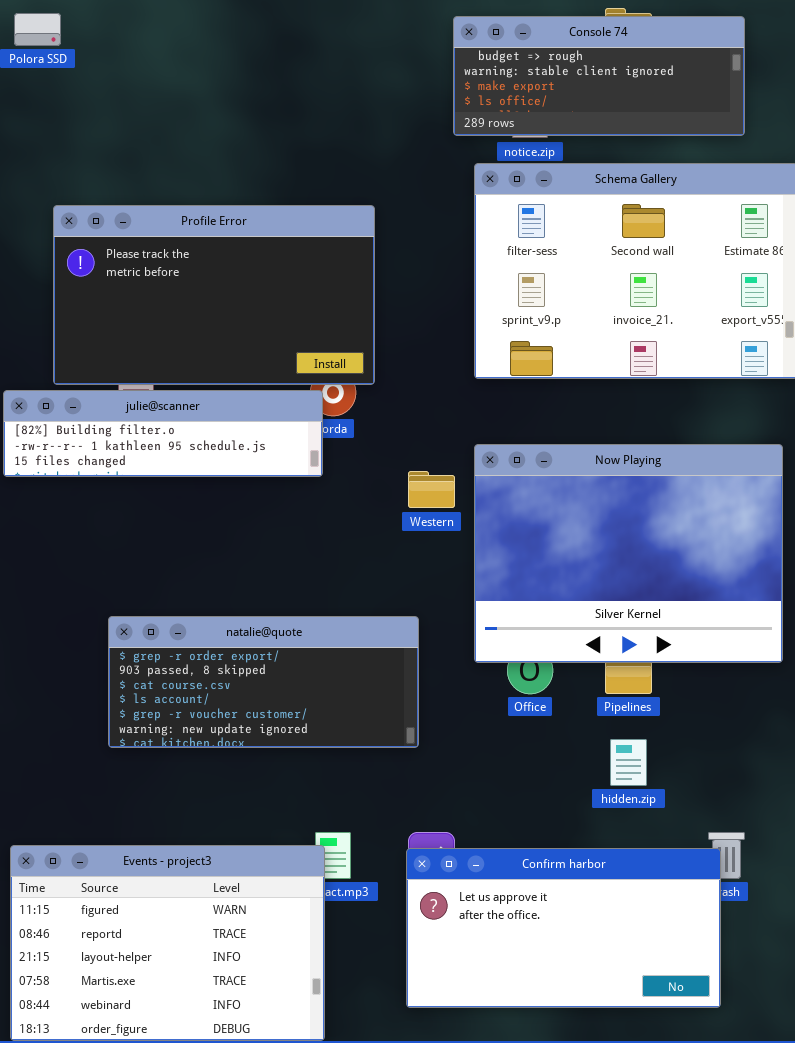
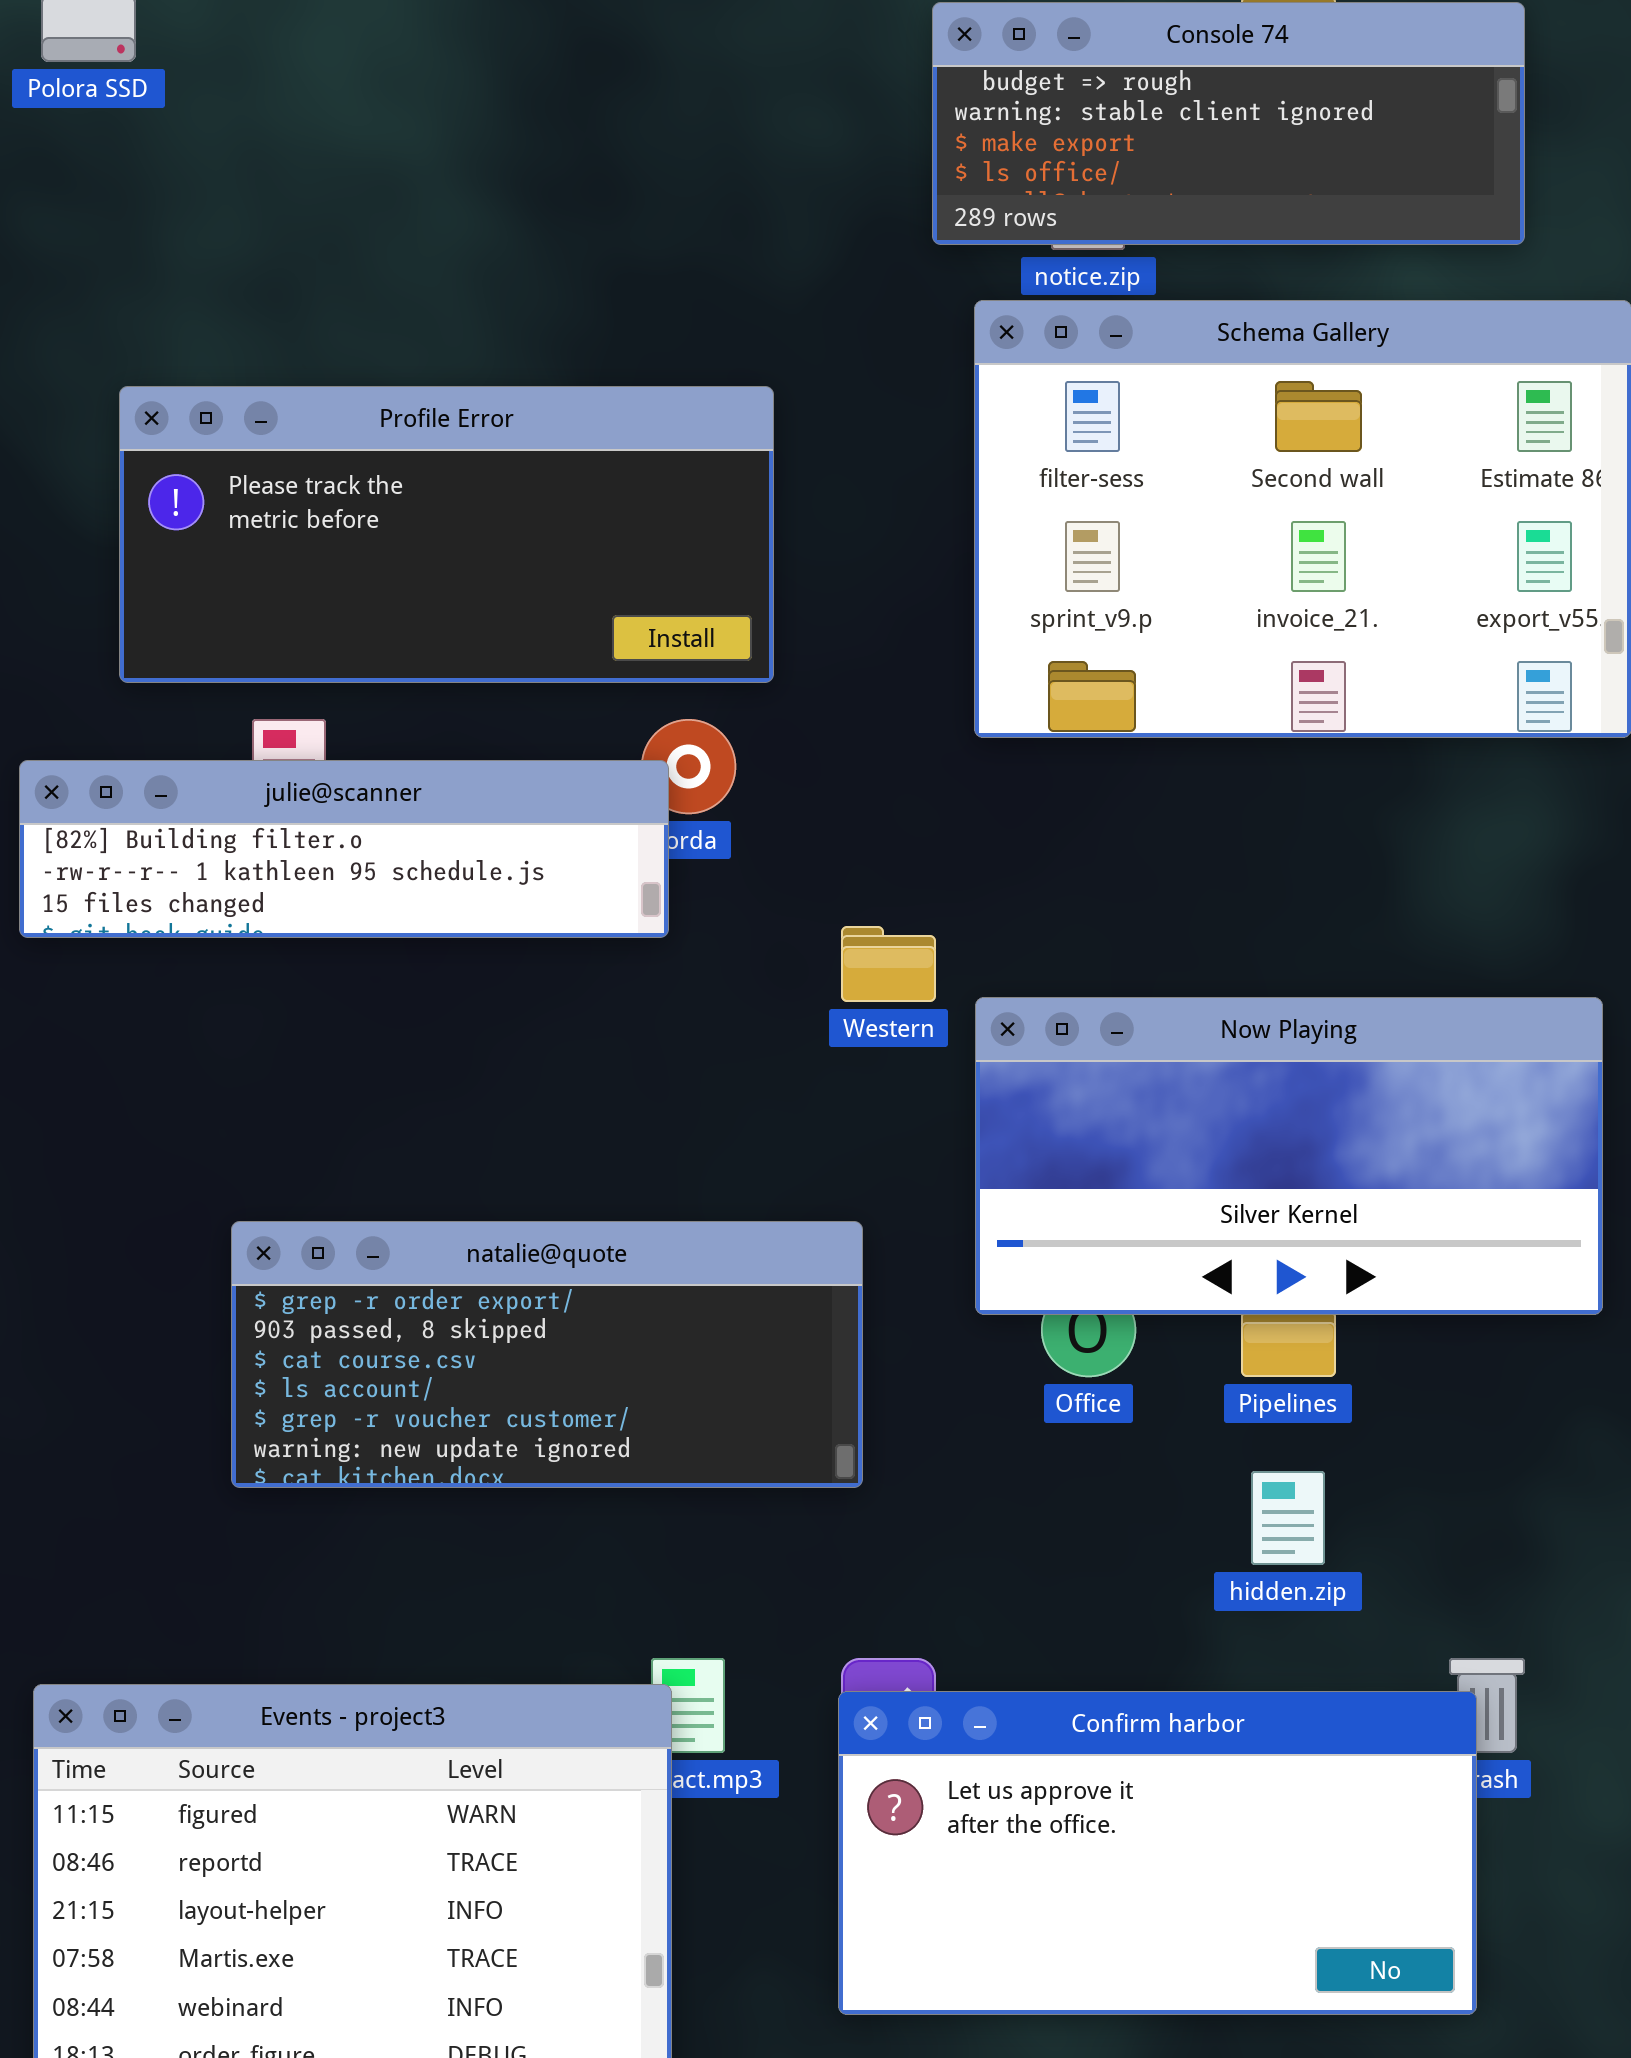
Profile Error: [53,205,375,385] -> [119,386,774,683], resized
Now Playing: [474,444,783,663] -> [975,997,1603,1315], resized

